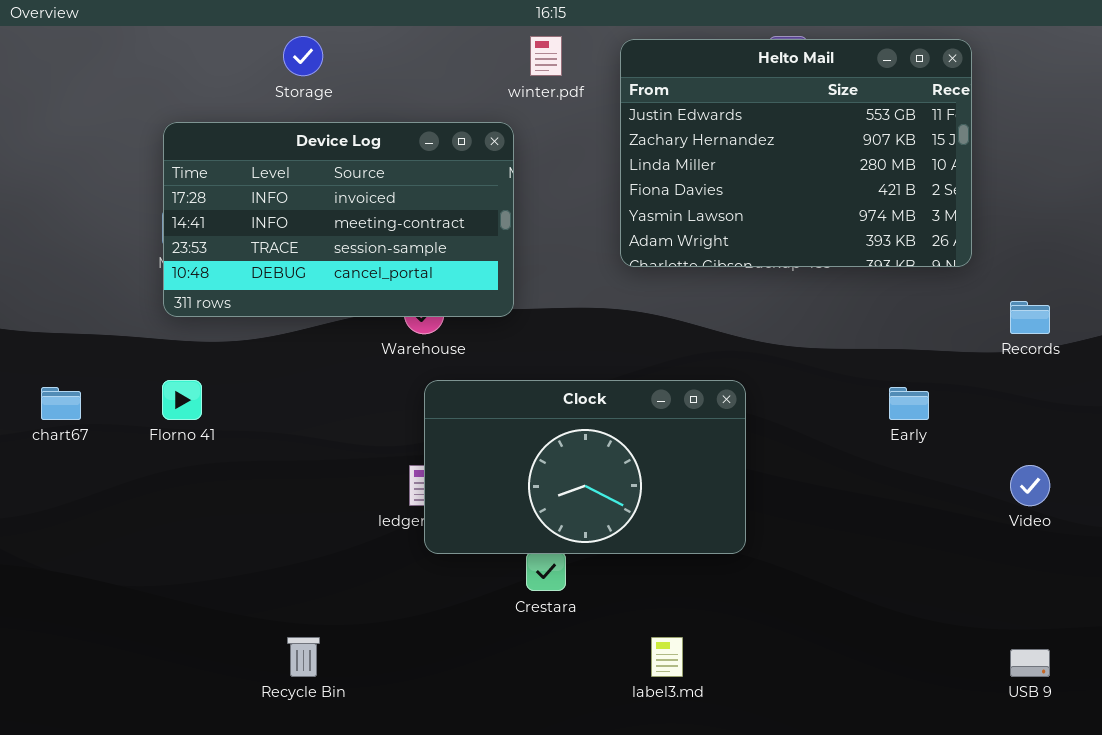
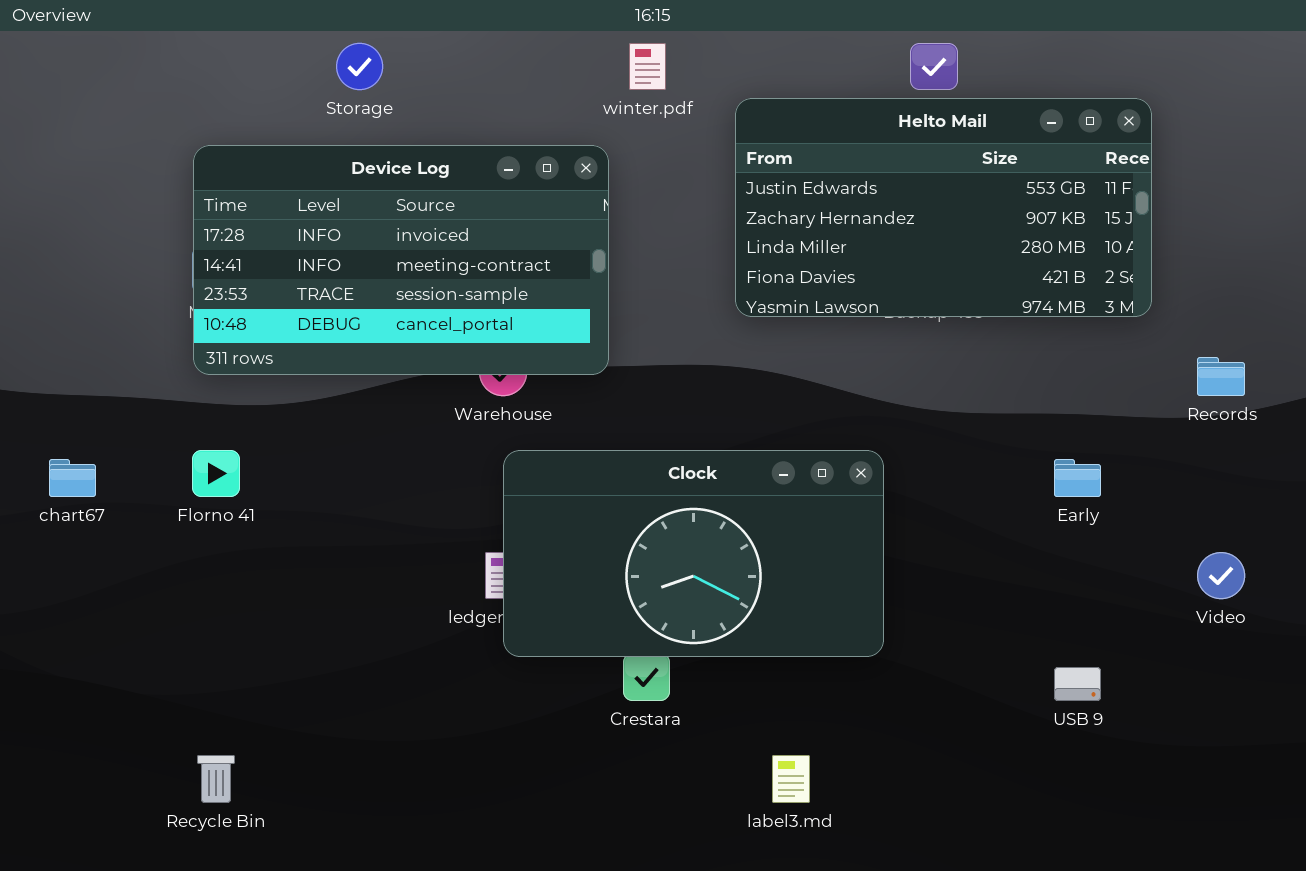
Helto Mail: [620,39,972,267] -> [735,98,1152,317], resized
Recycle Bin: [287,637,320,677] -> [197,755,235,803], moved
USB 9: [1010,649,1050,677] -> [1054,667,1101,701], moved

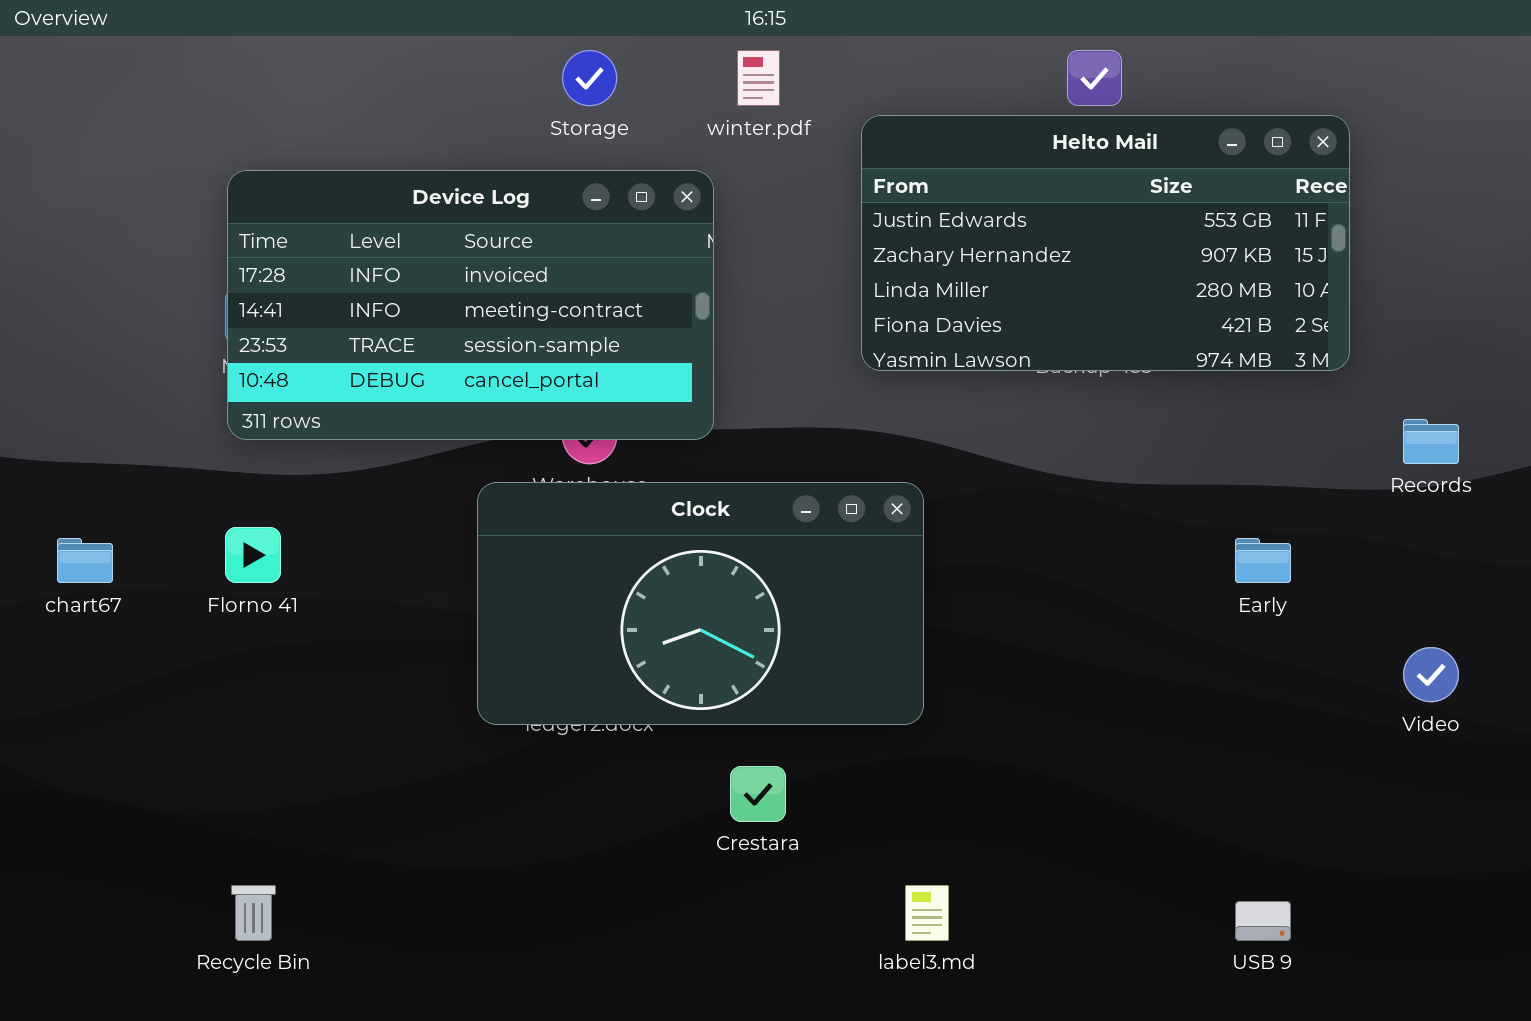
Storage: [336,43,383,90] -> [562,50,617,106], moved
Clock: [503,450,884,657] -> [477,482,924,725], moved
USB 9: [1054,667,1101,701] -> [1235,901,1291,941], moved

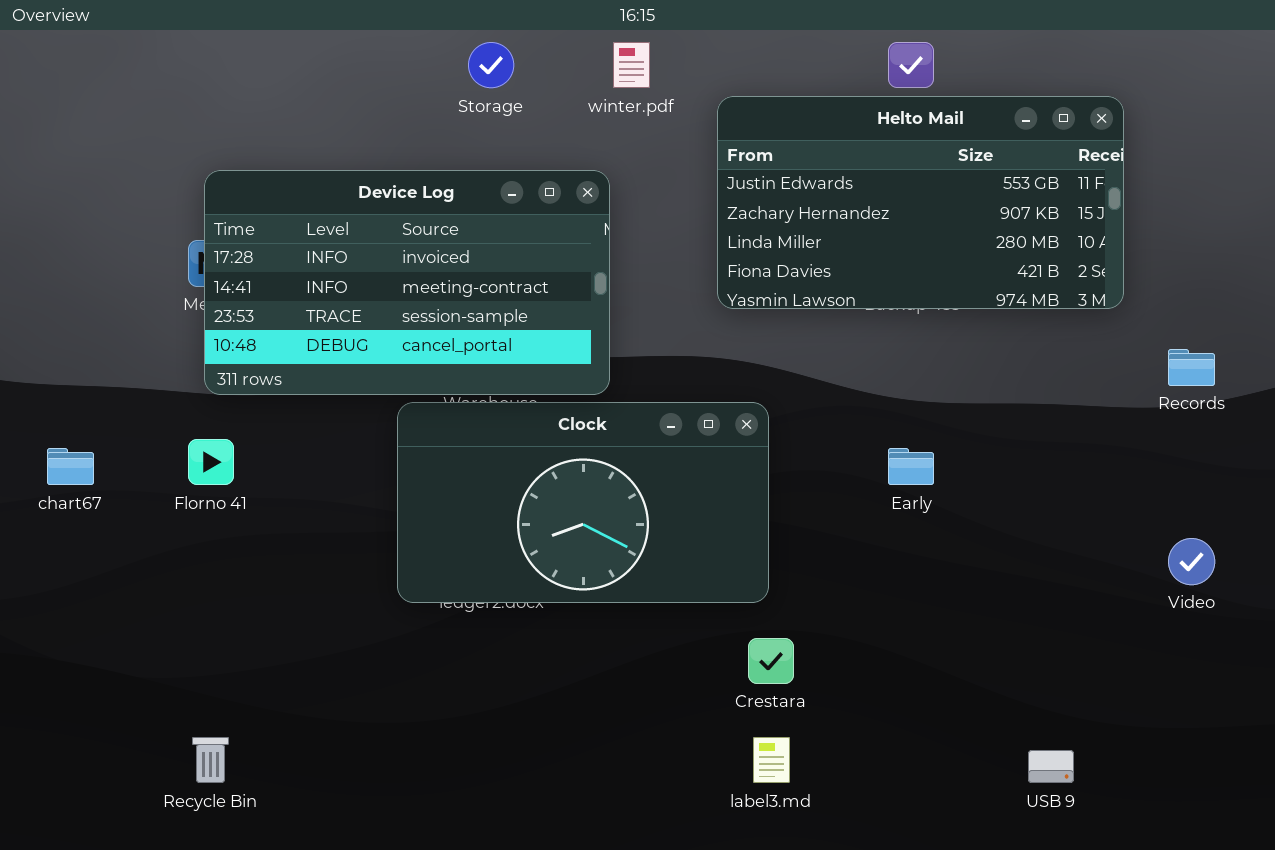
Device Log: [227,170,714,440] -> [204,170,610,395], moved
Early: [1235,538,1291,583] -> [888,448,934,485], moved
Crestara: [730,766,786,822] -> [748,638,794,684], moved

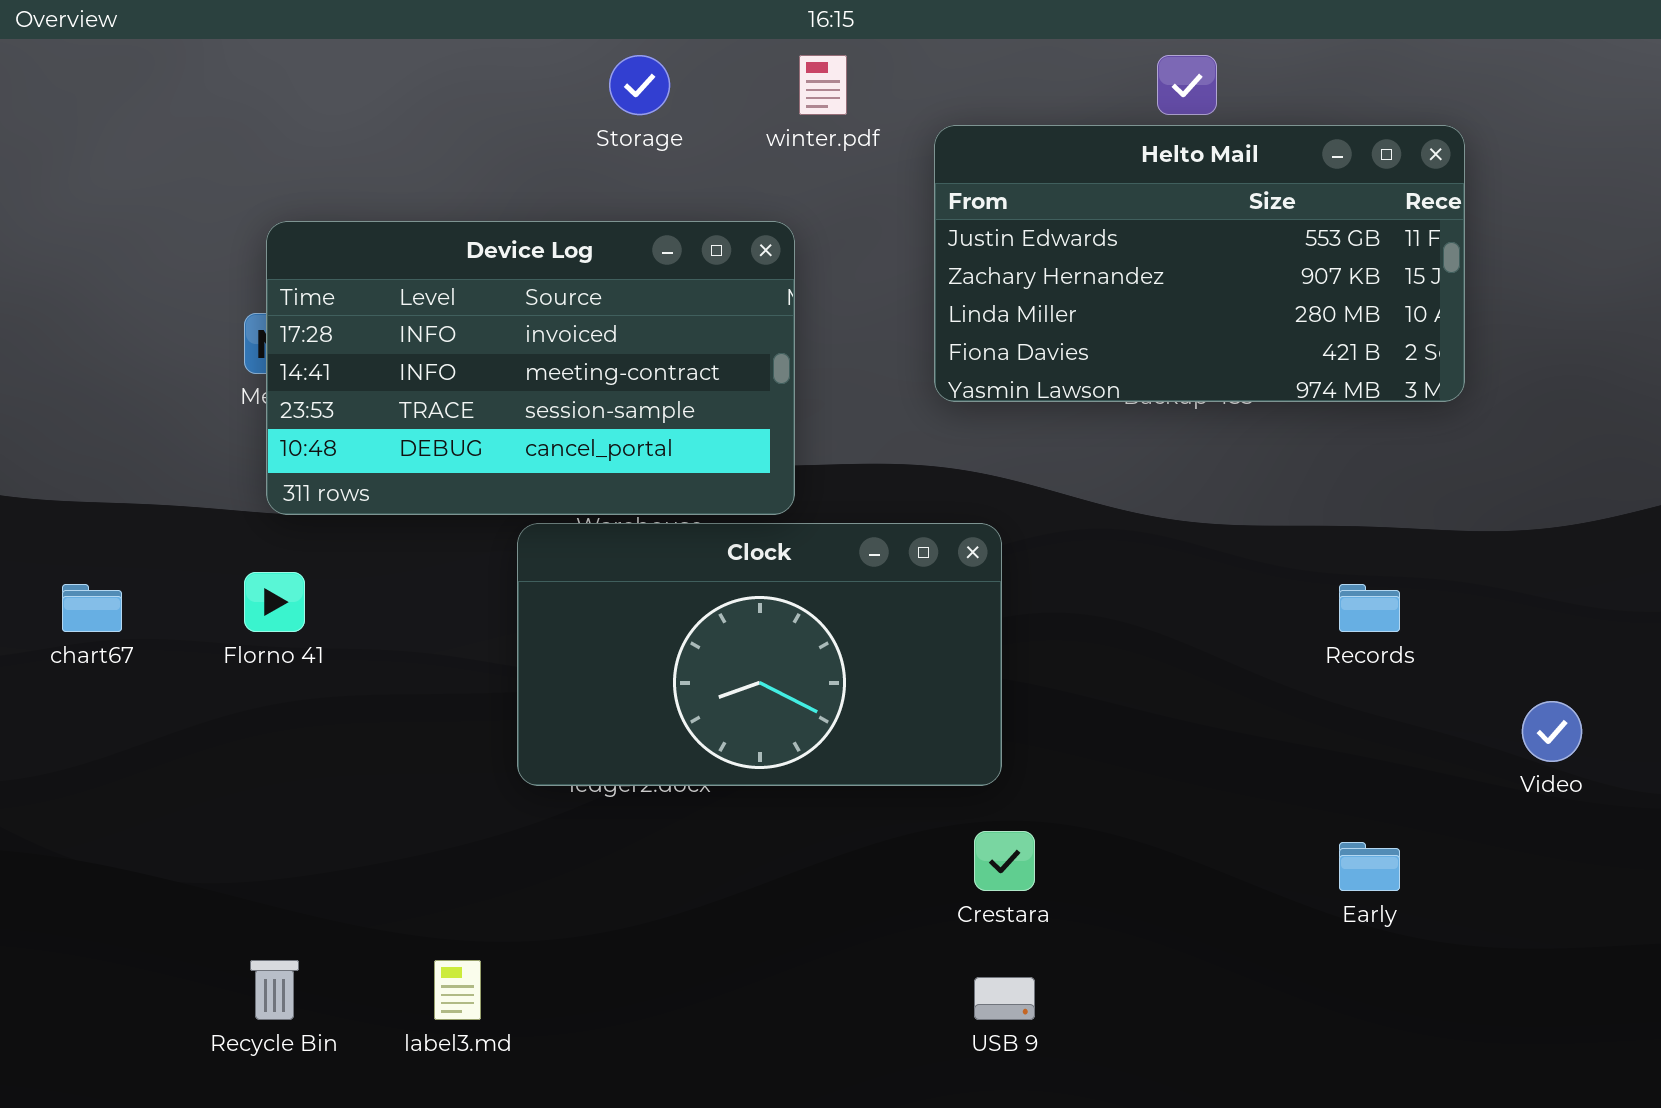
Records: [1168,349,1215,386] -> [1339,584,1400,632], moved
Early: [888,448,934,485] -> [1339,842,1400,891], moved
label3.md: [753,737,790,783] -> [434,960,481,1020], moved
USB 9: [1028,750,1074,783] -> [974,977,1035,1020], moved

